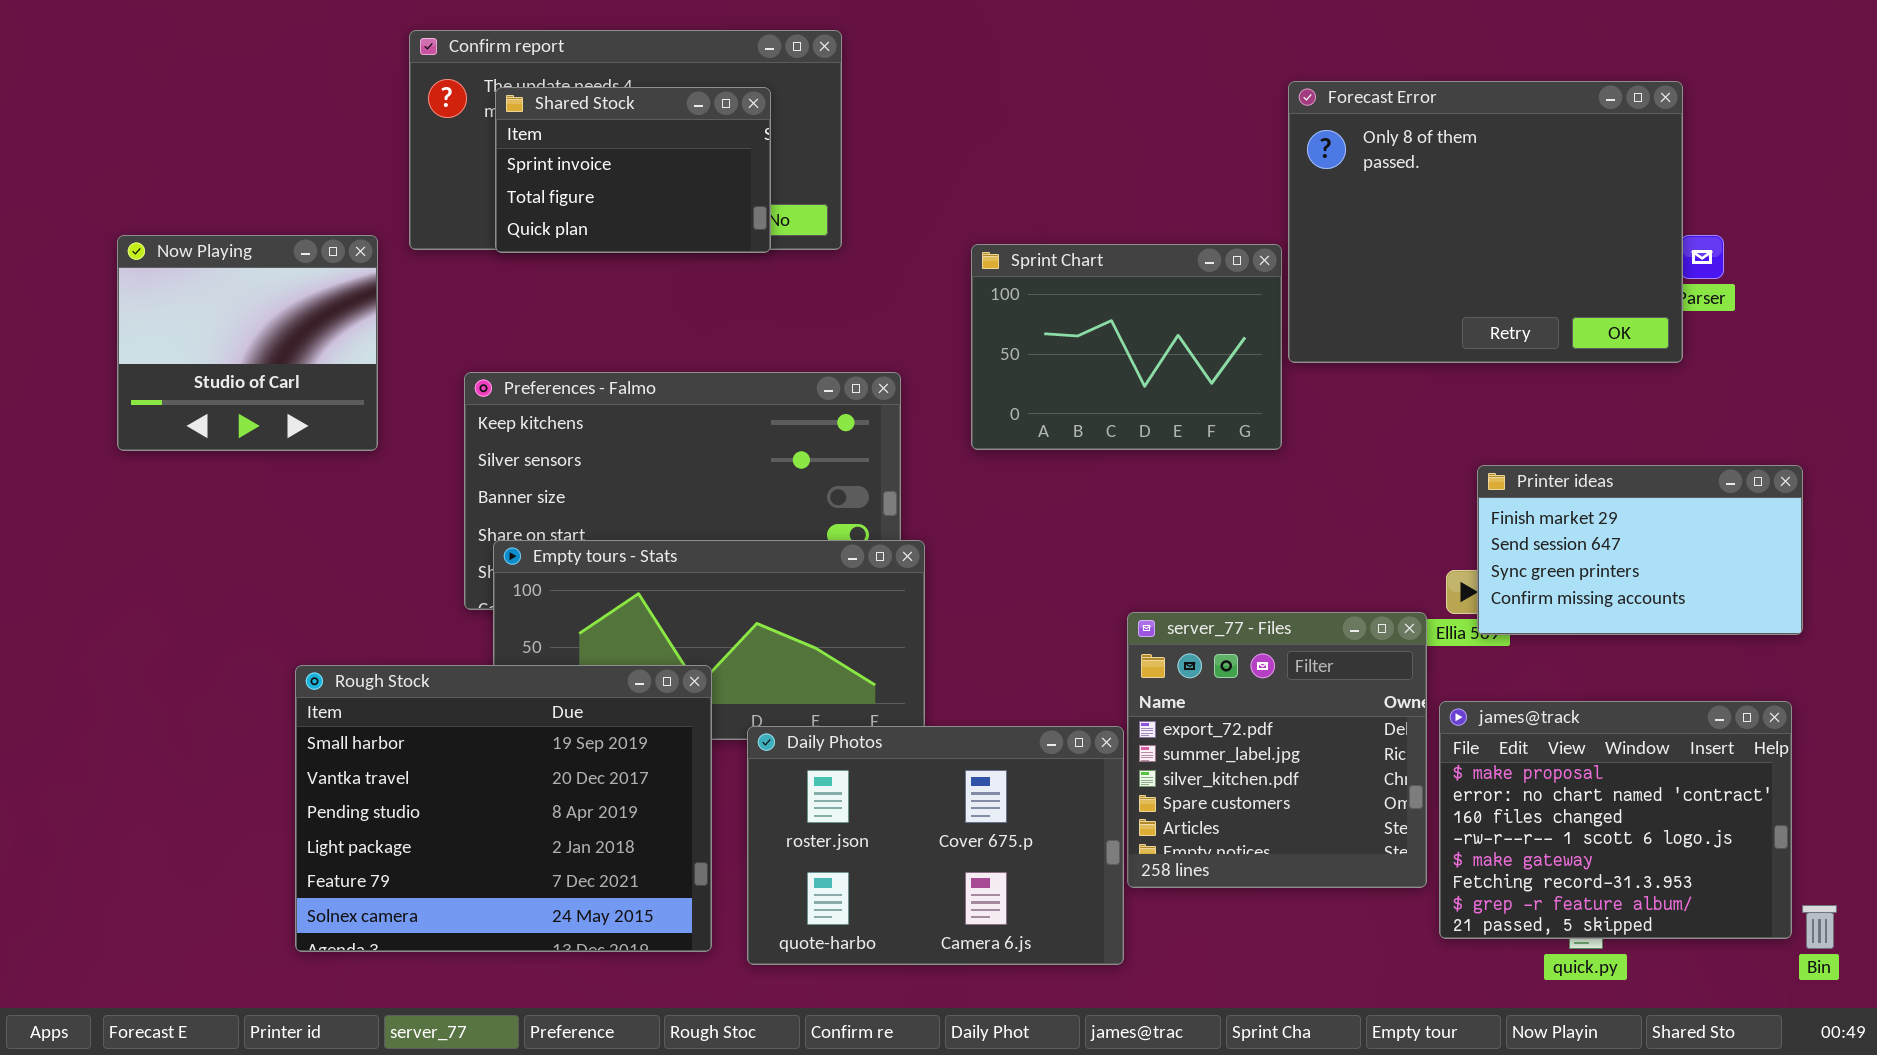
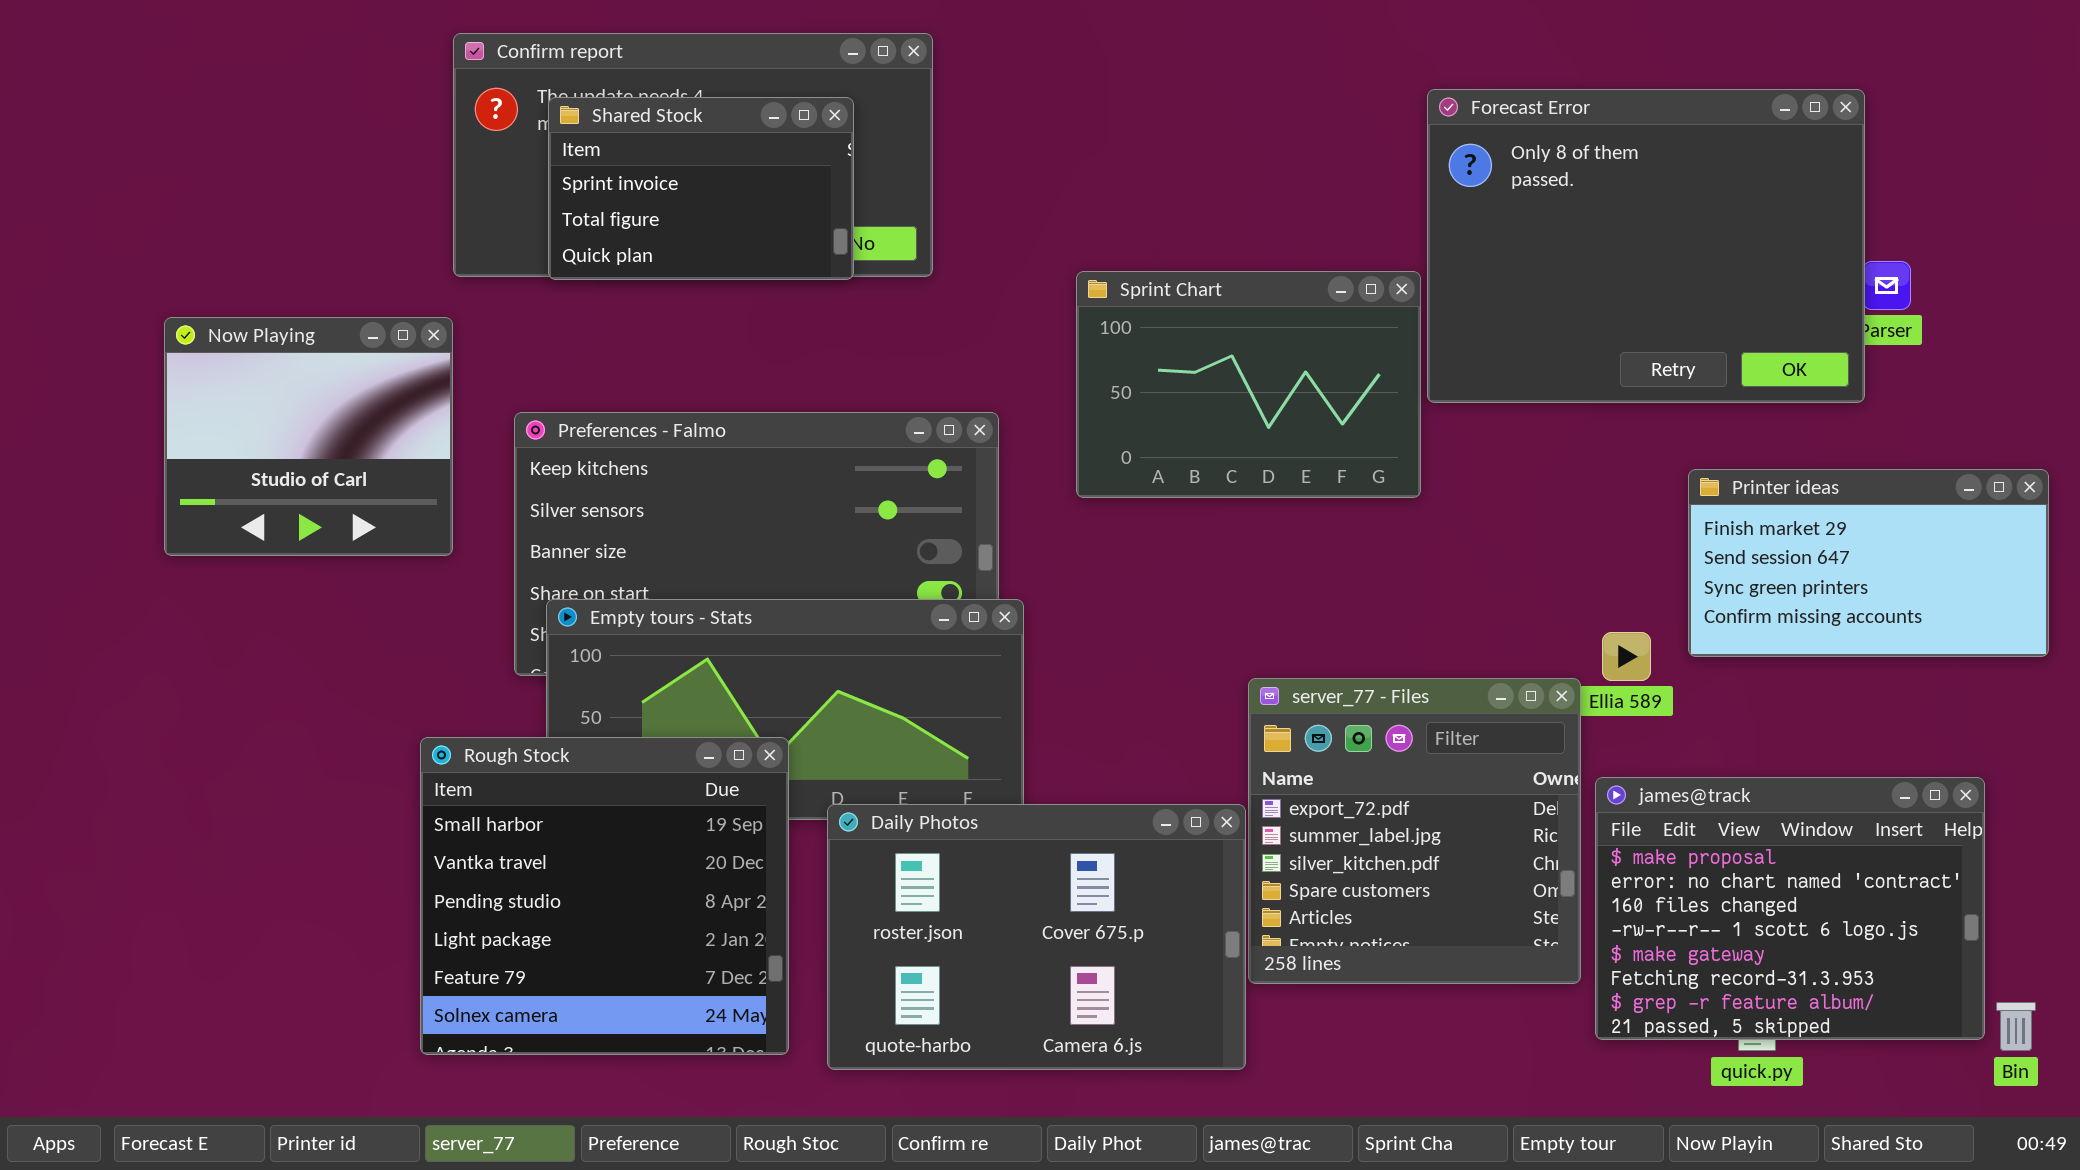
Now Playing: [117,235,378,451] -> [164,317,453,556], moved
Printer ideas: [1477,465,1803,635] -> [1688,469,2049,657], moved
Rough Stock: [295,665,712,952] -> [420,737,789,1055], resized

